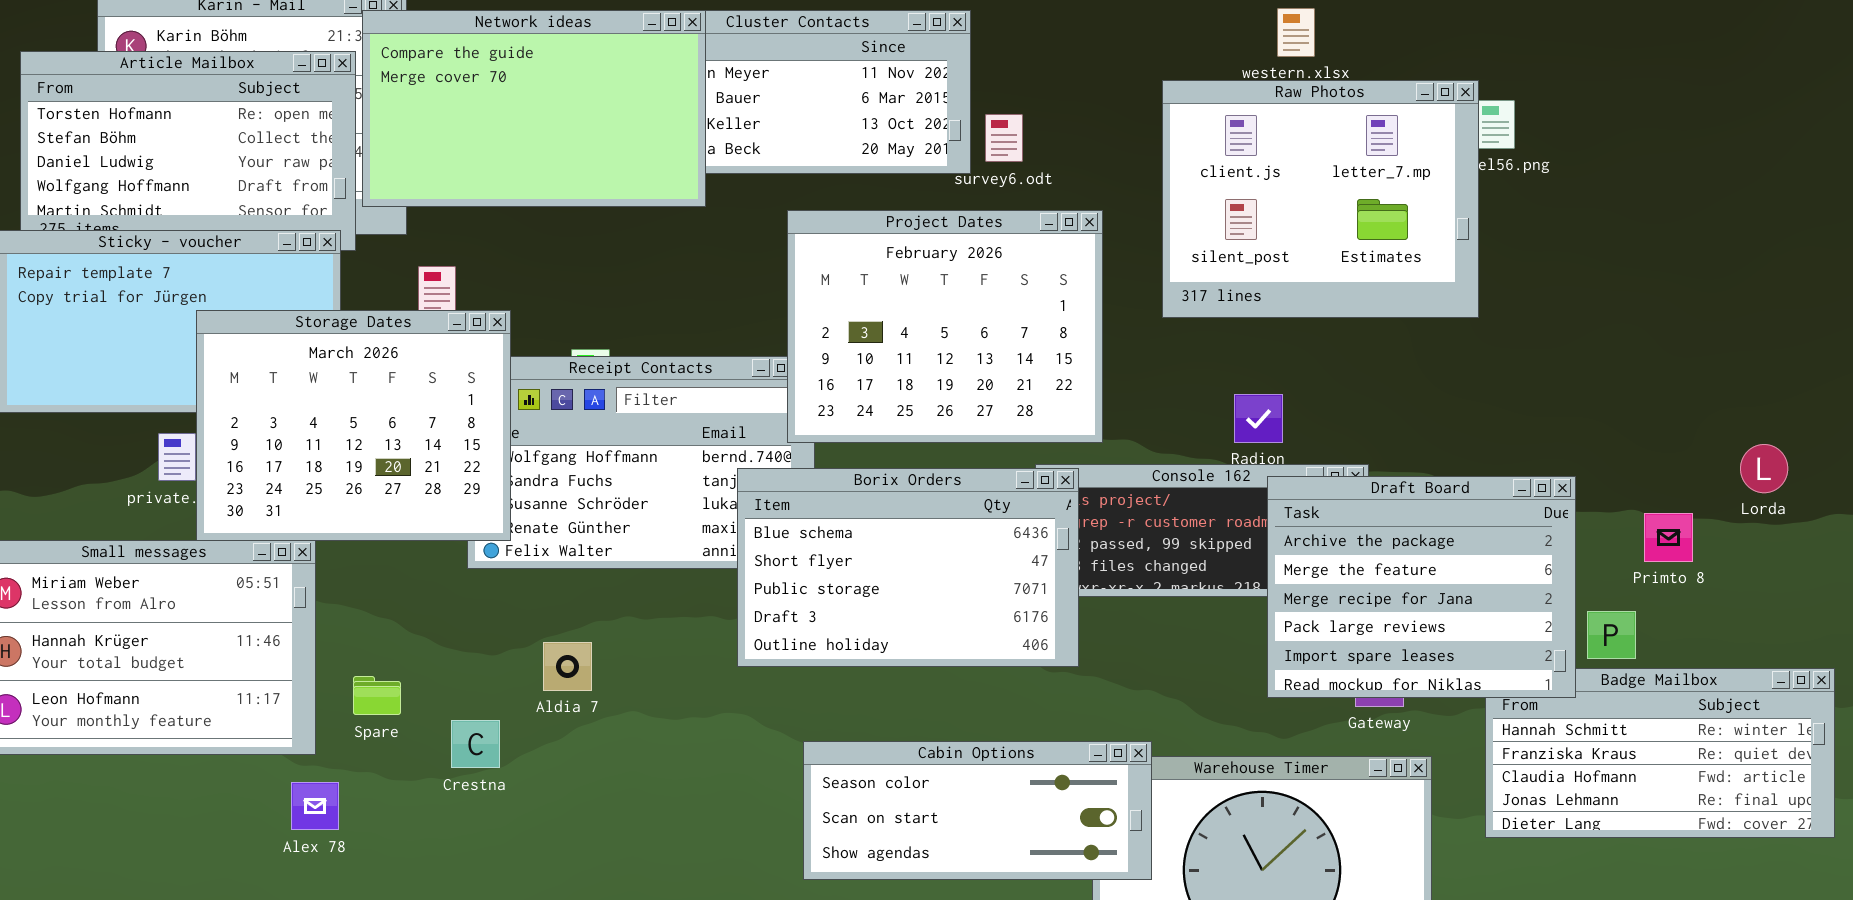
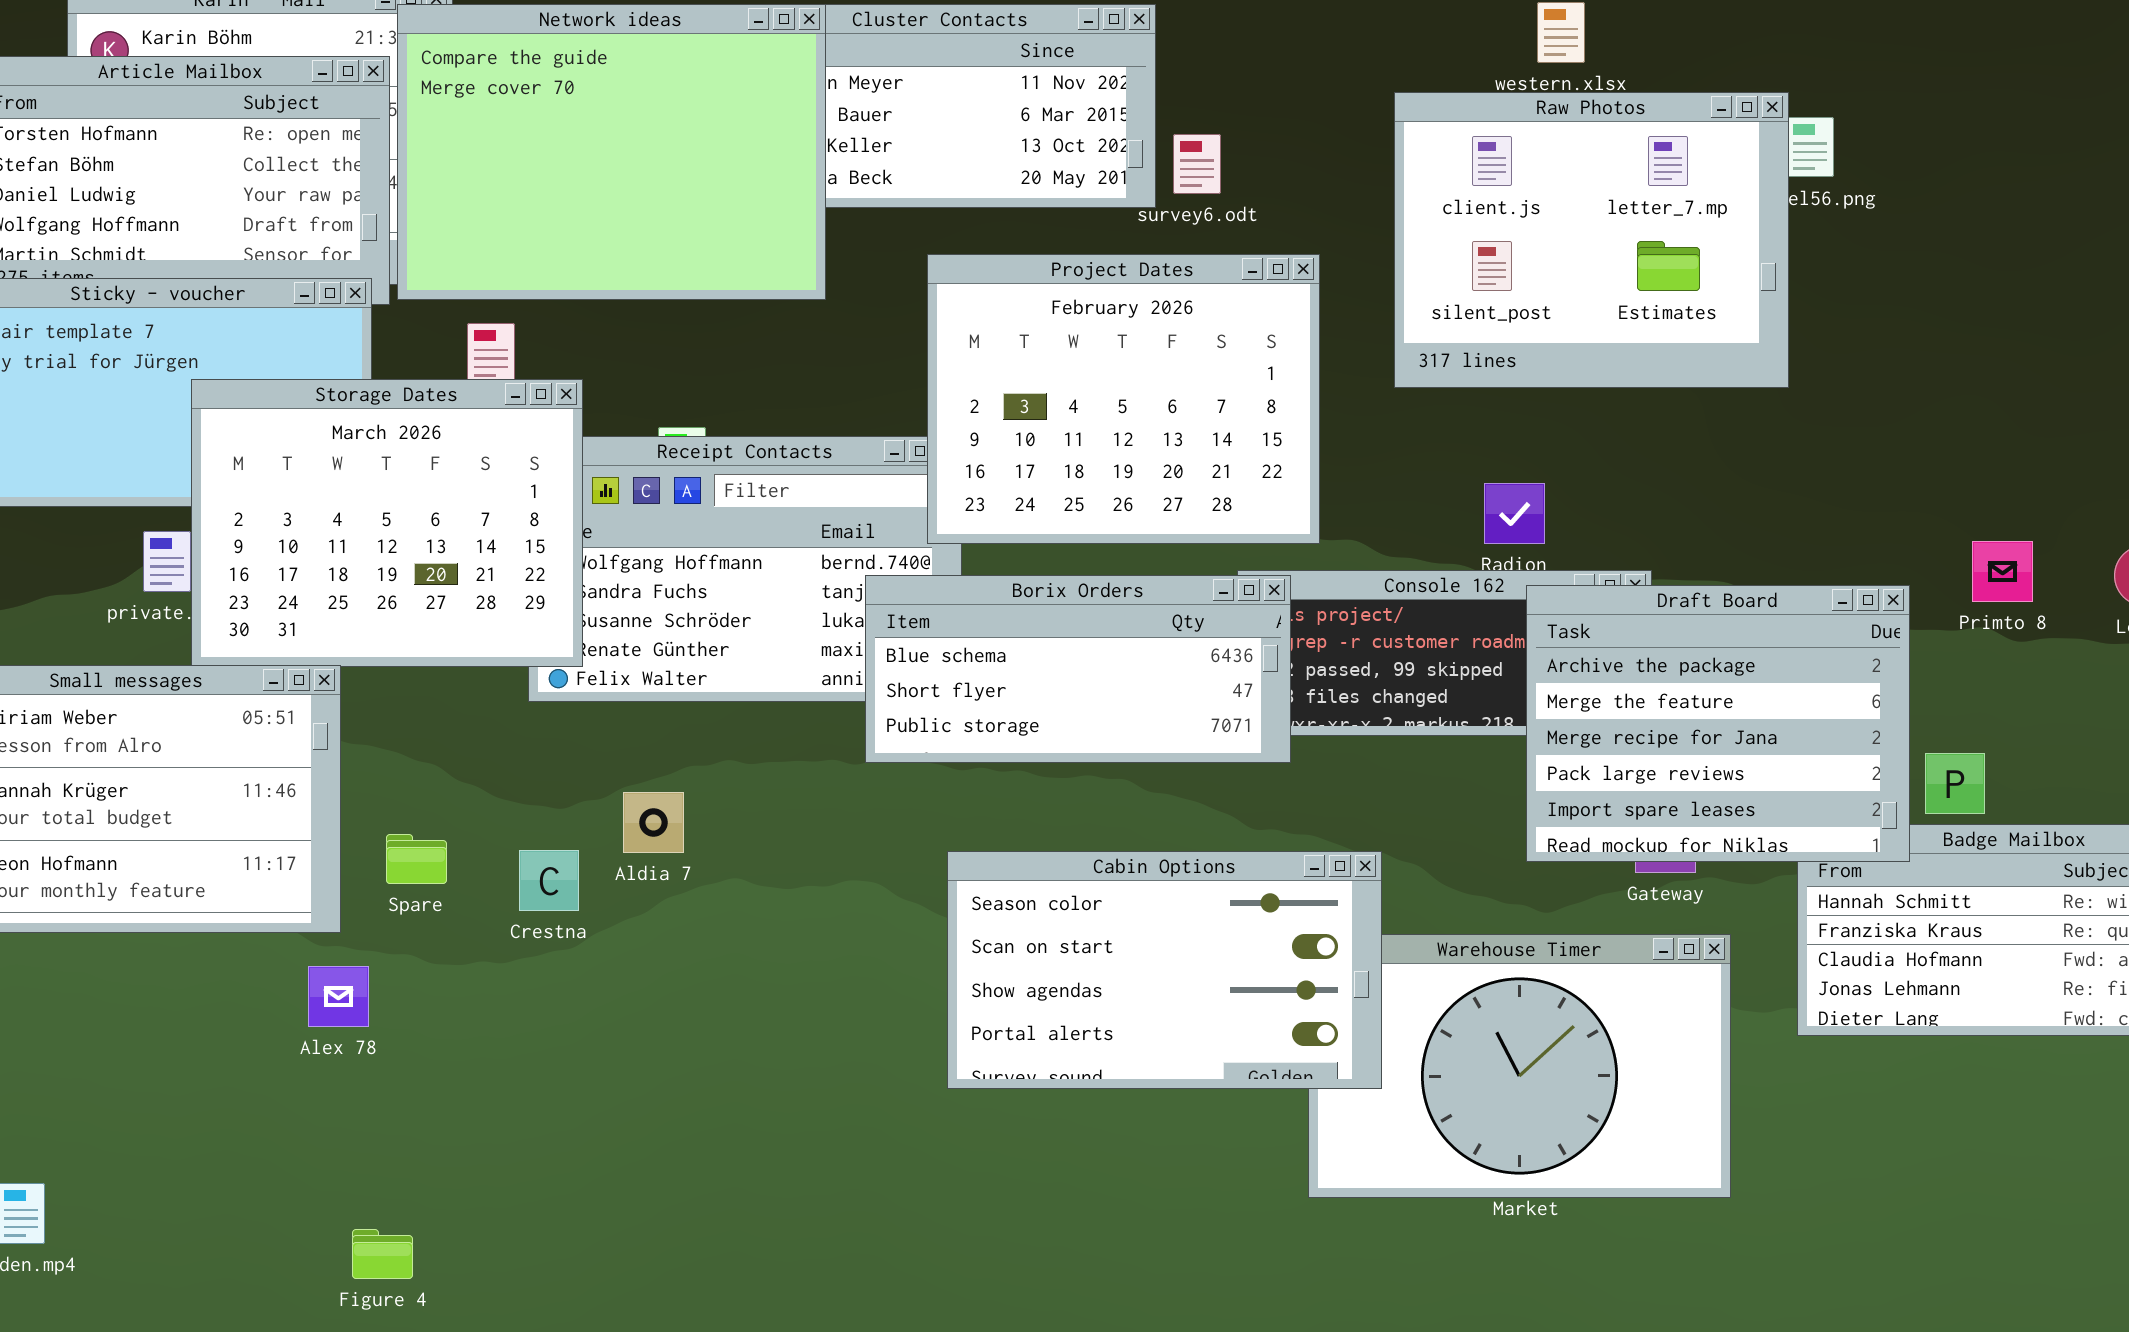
Network ideas: [362,10,706,207] -> [397,4,826,300], resized
Borix Orders: [737,468,1079,667] -> [865,575,1291,763], resized
Primto 8: [1644,513,1693,562] -> [1972,541,2033,602], moved
Crestna: [451,720,500,768] -> [519,850,579,911], moved
Cabin Options: [803,741,1152,880] -> [947,851,1382,1089], resized

